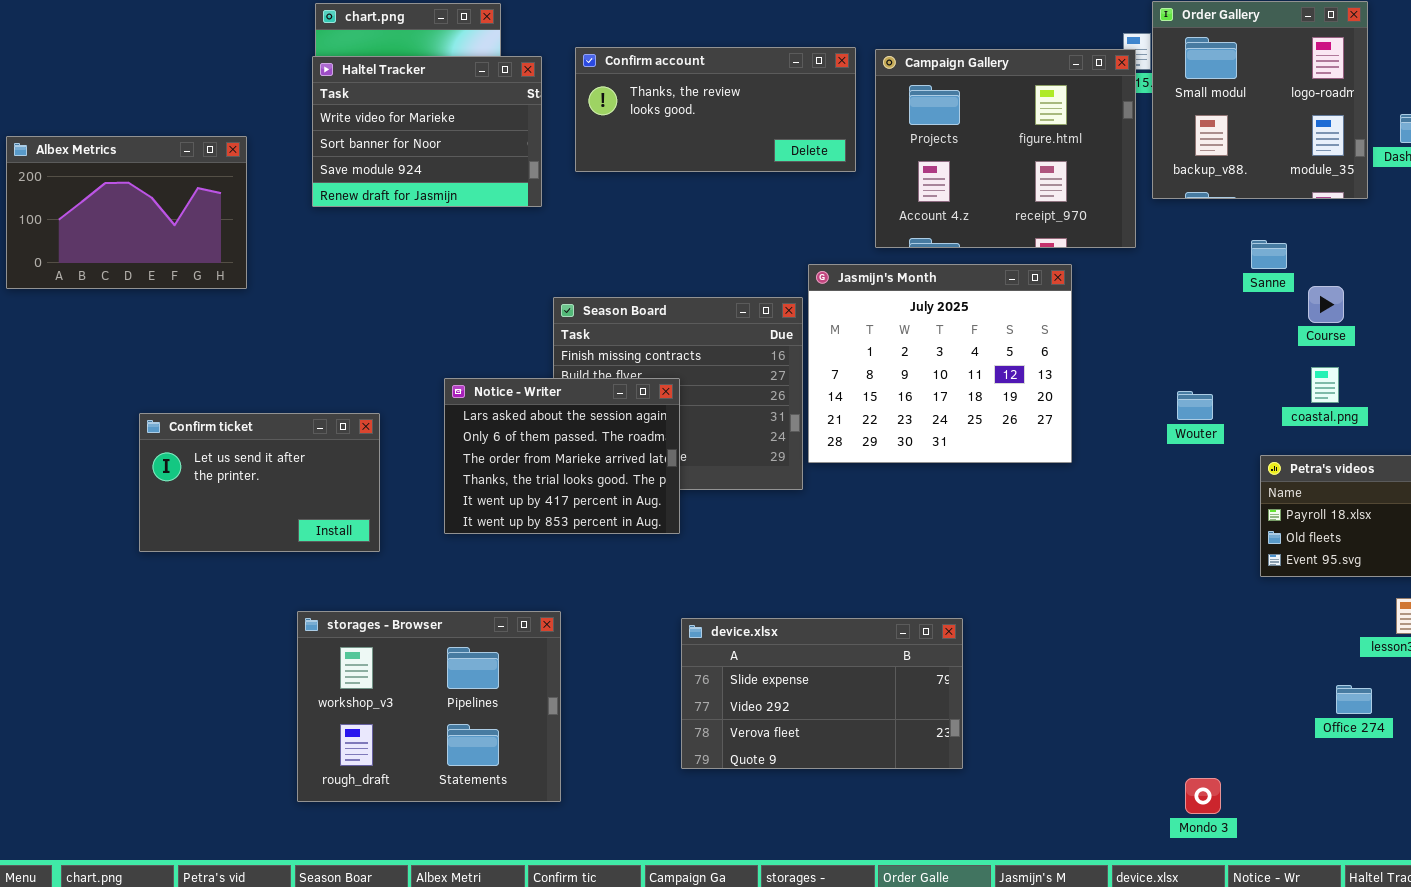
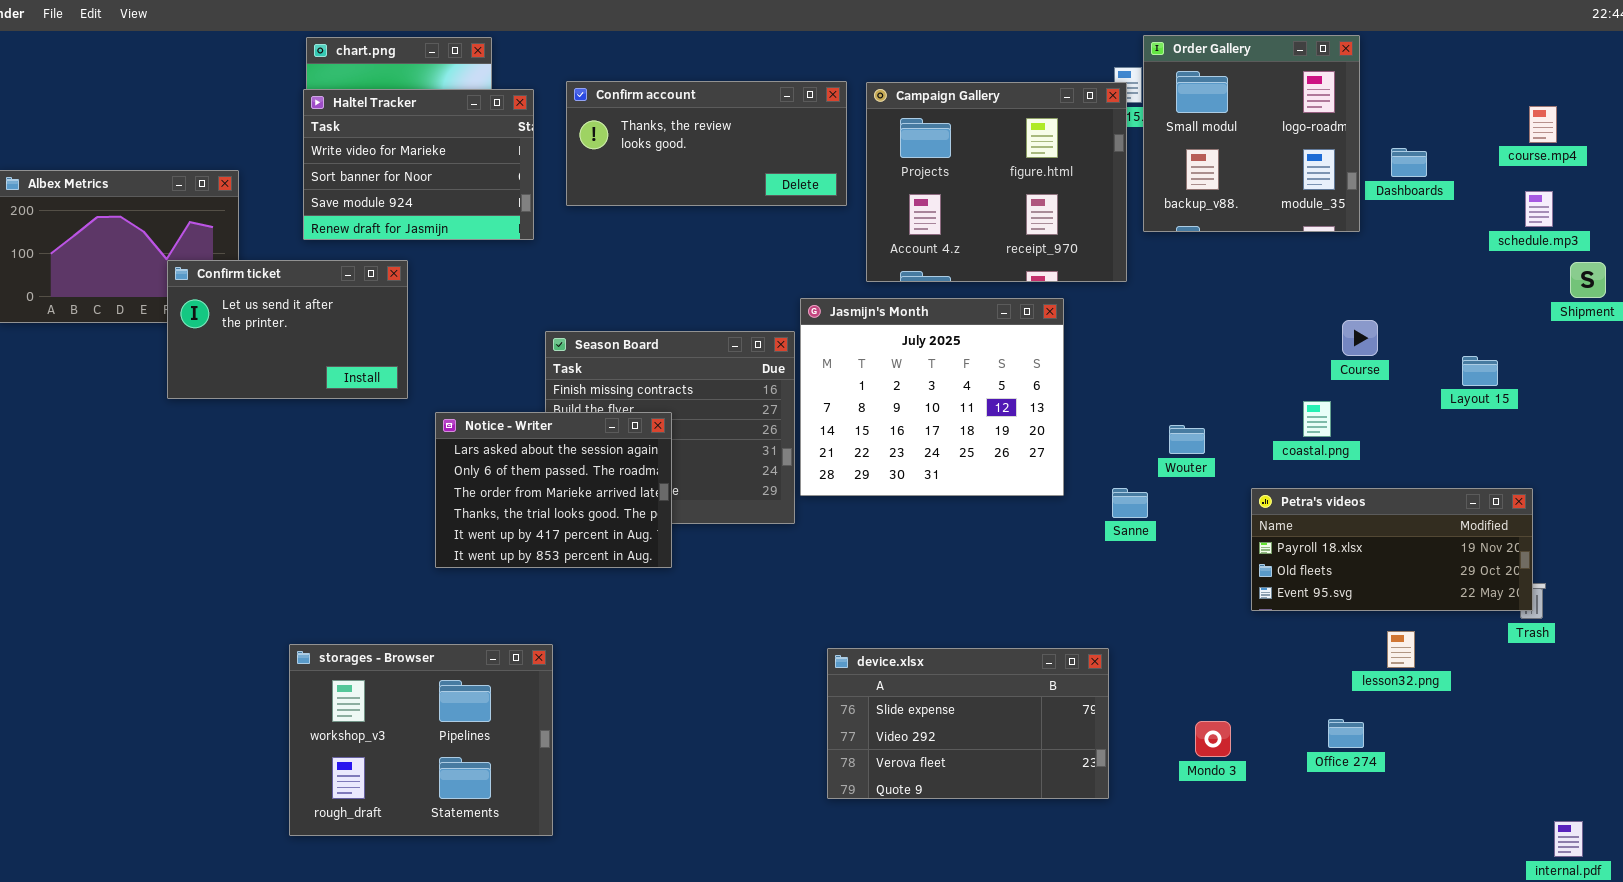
Sanne: [1251,240,1287,269] -> [1112,488,1148,518], moved
Course: [1308,286,1344,323] -> [1342,320,1378,356], moved
Confirm ticket: [139,413,380,552] -> [167,260,408,399], moved
device.xlsx: [681,618,963,769] -> [827,648,1109,799], moved
Mondo 3: [1185,778,1221,814] -> [1195,721,1231,757], moved

